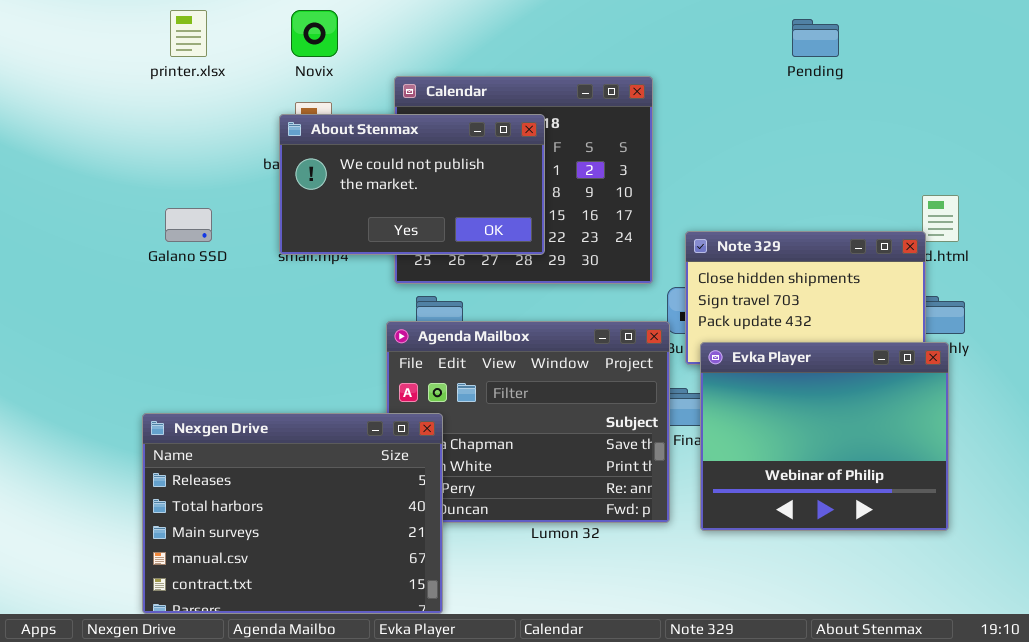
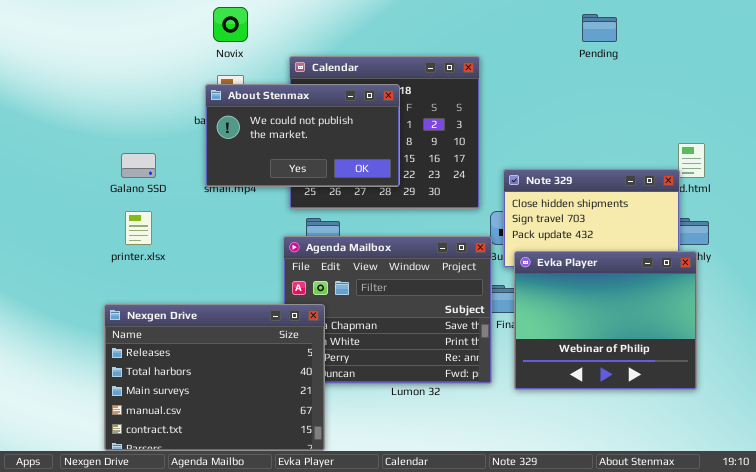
printer.xlsx: [170,10,207,57] -> [125,211,152,245], moved

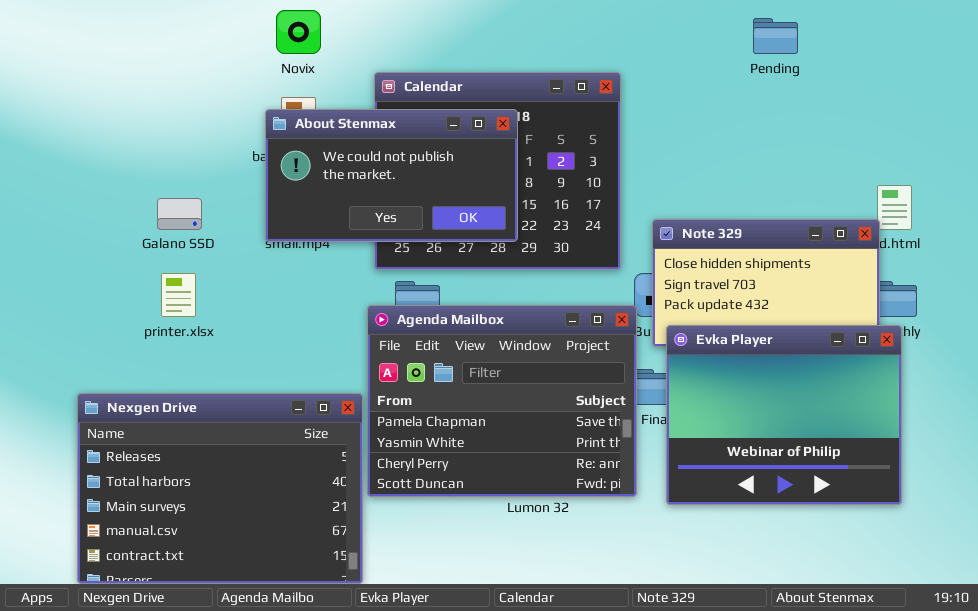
Nexgen Drive: [104,304,325,451] -> [77,393,363,584], moved

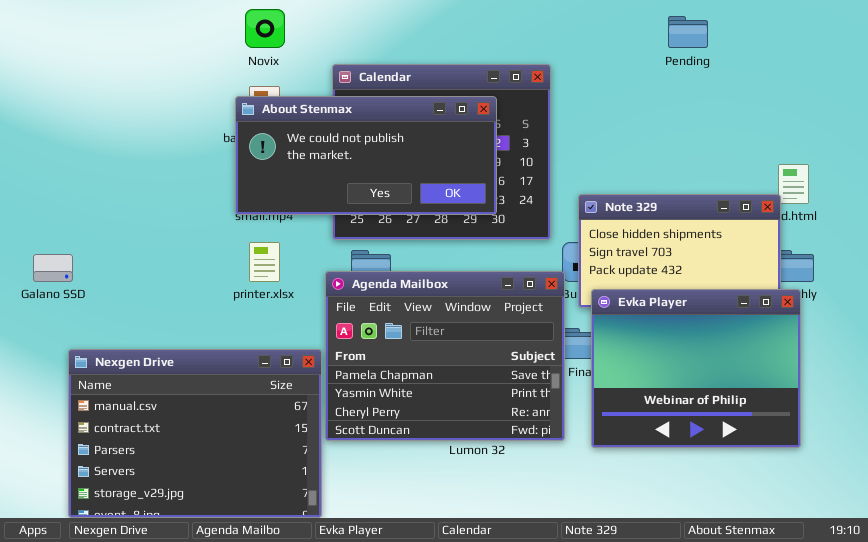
About Stenmax: [265,109,518,242] -> [235,96,497,215], resized
Galano SSD: [157,198,202,230] -> [33,254,73,282], moved
printer.xlsx: [161,273,196,317] -> [249,242,280,282], moved
Nexgen Drive: [77,393,363,584] -> [68,349,322,518], scrolled down 3 rows

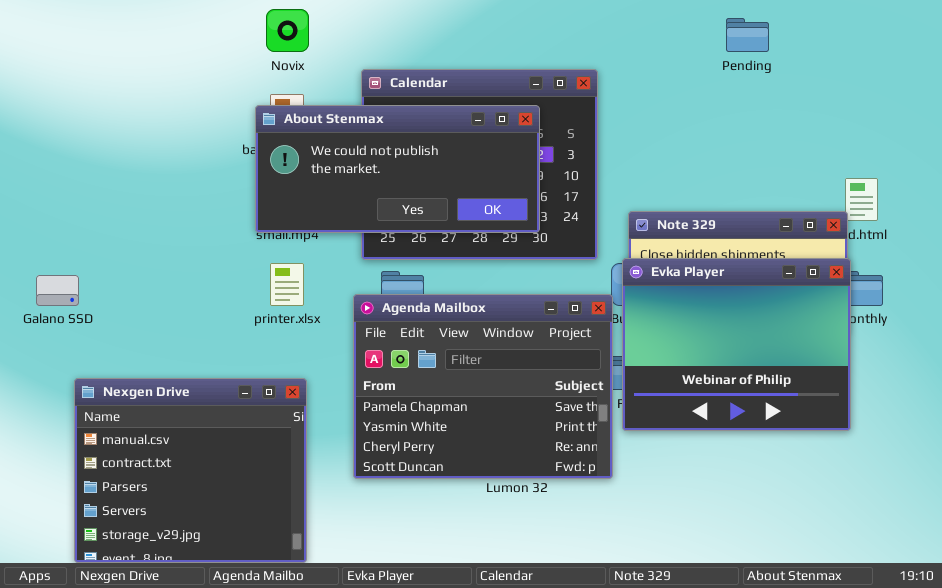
Evka Player: [591,289,801,448] -> [622,258,851,431], moved
Nexgen Drive: [68,349,322,518] -> [74,378,307,563], resized

